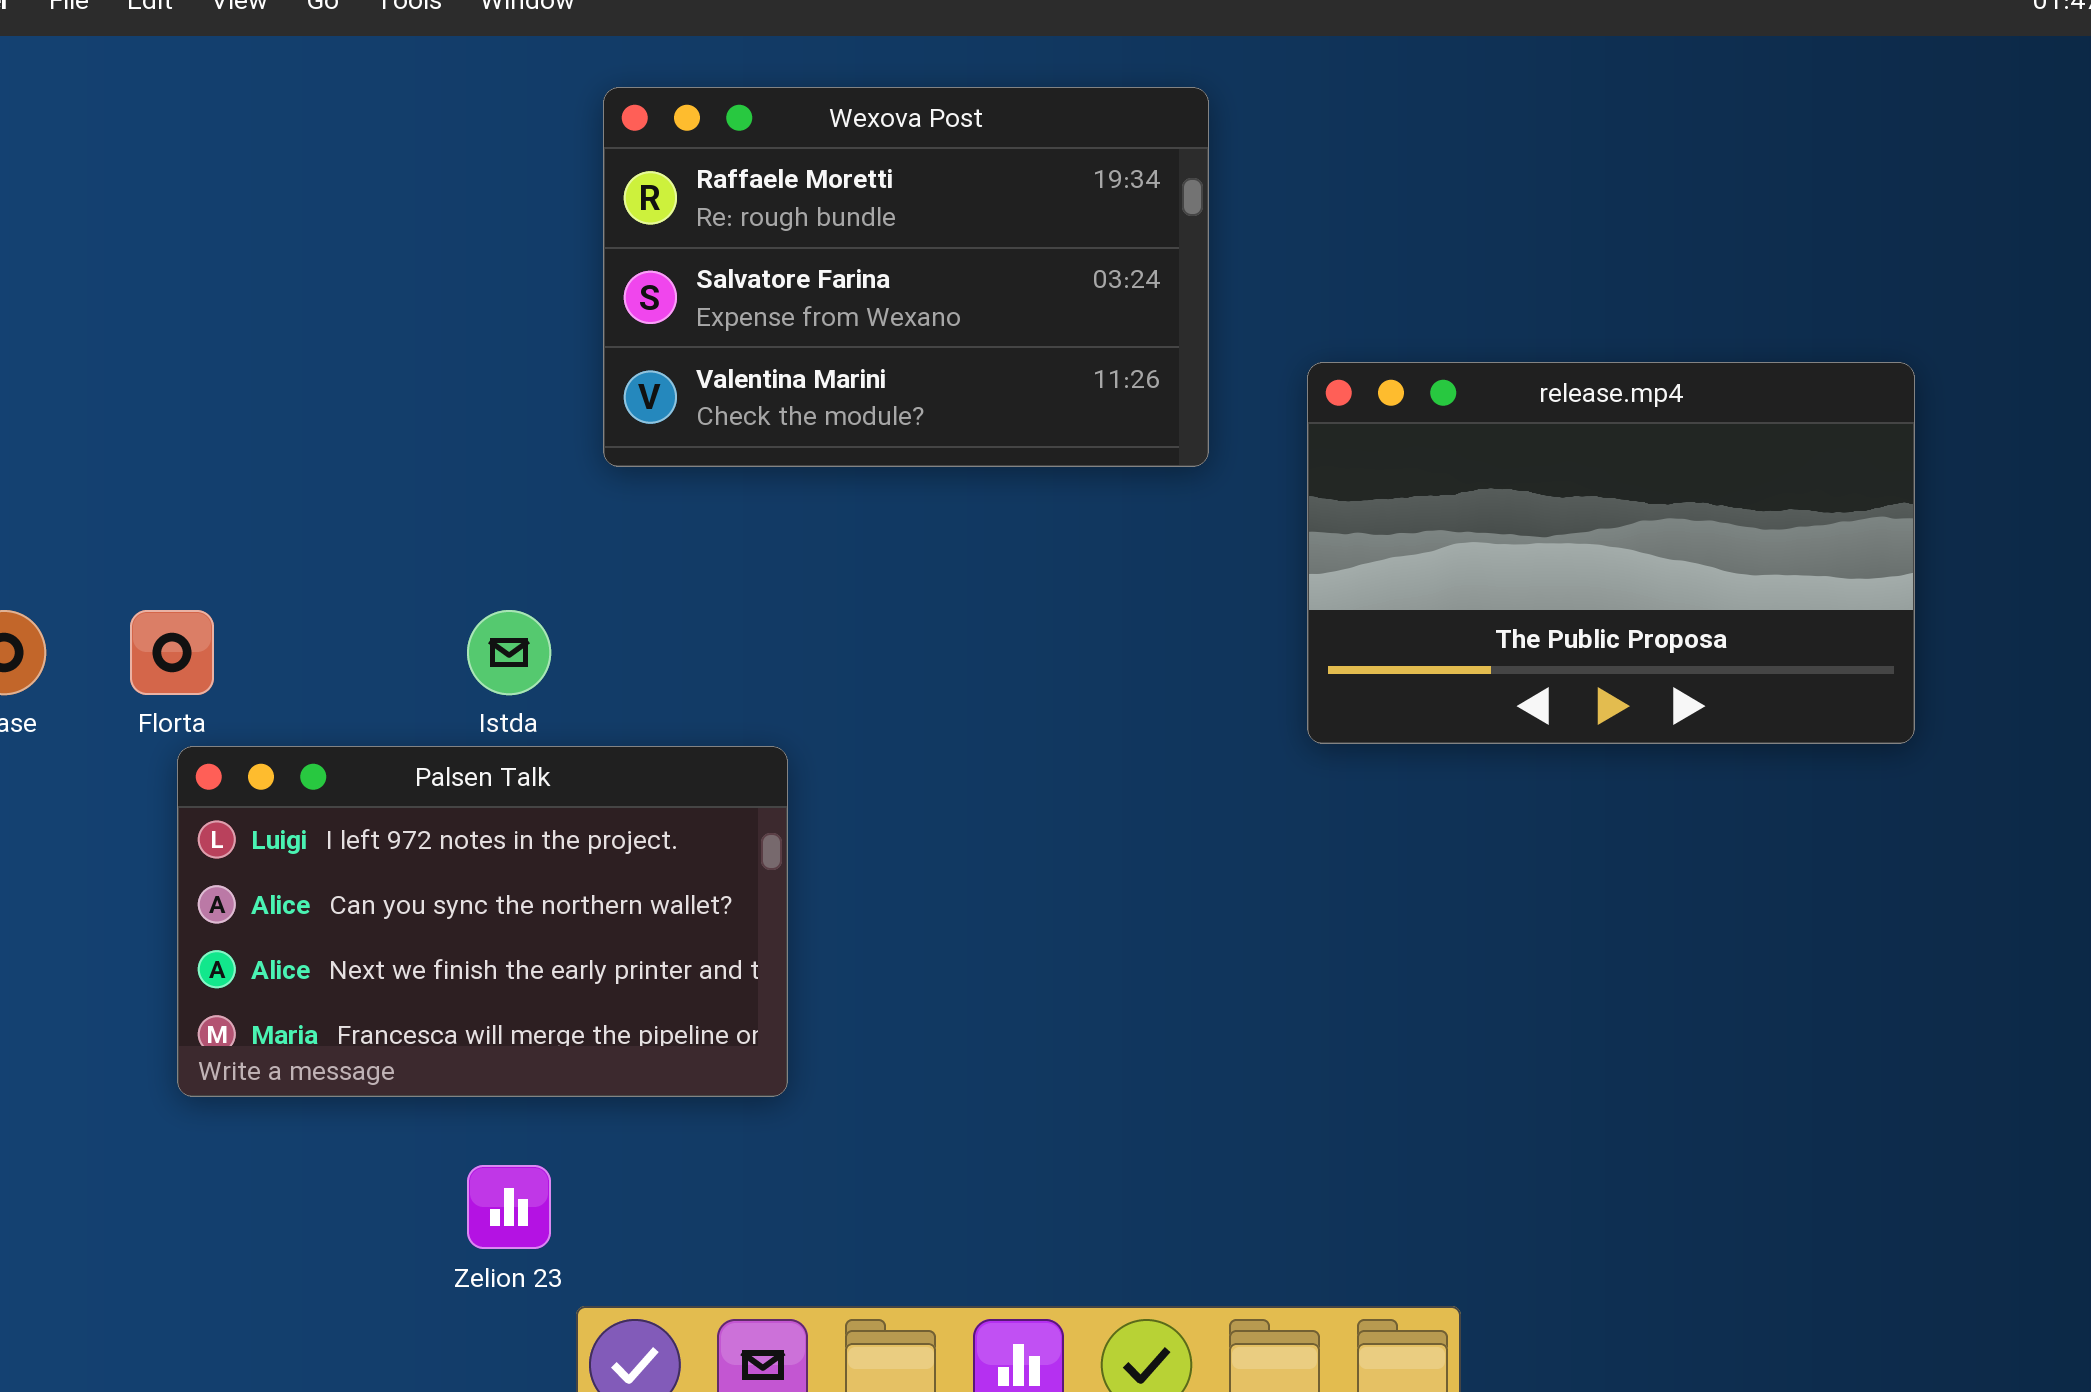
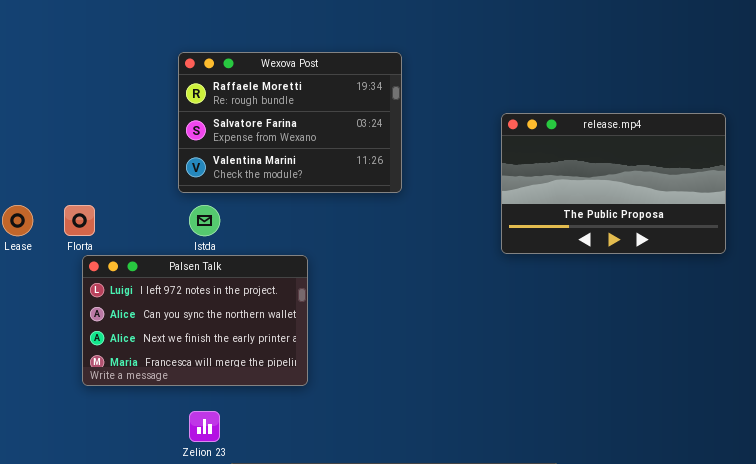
Wexova Post: [603,87,1209,467] -> [178,52,402,193], moved

